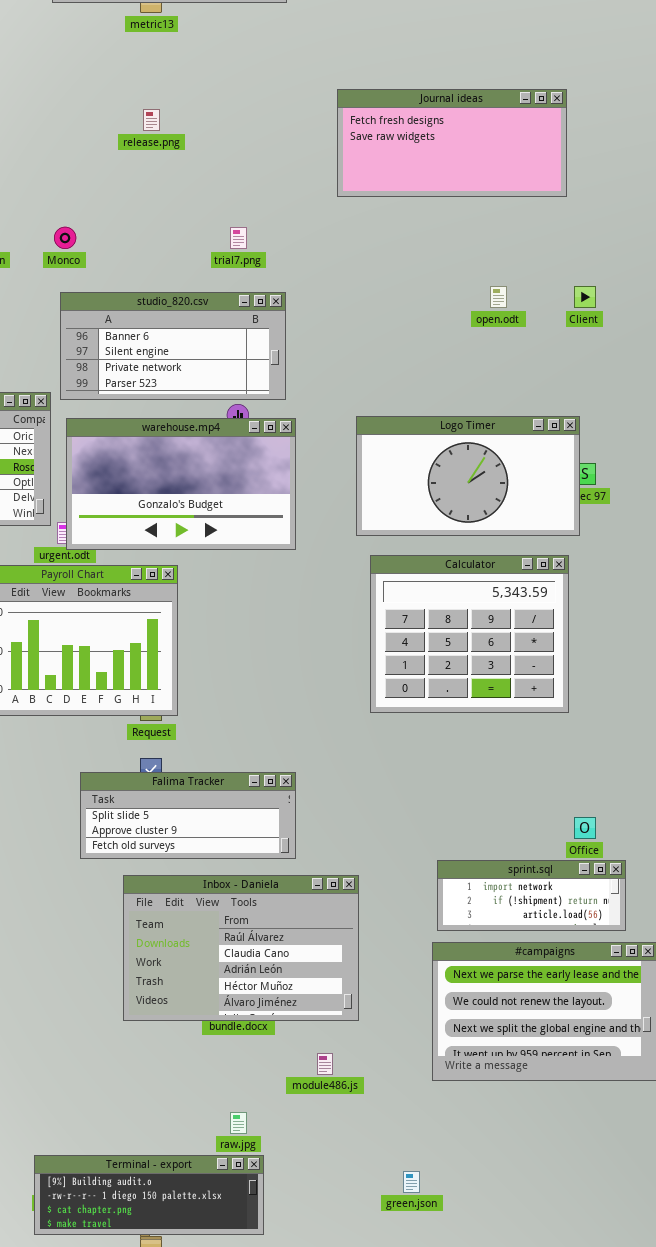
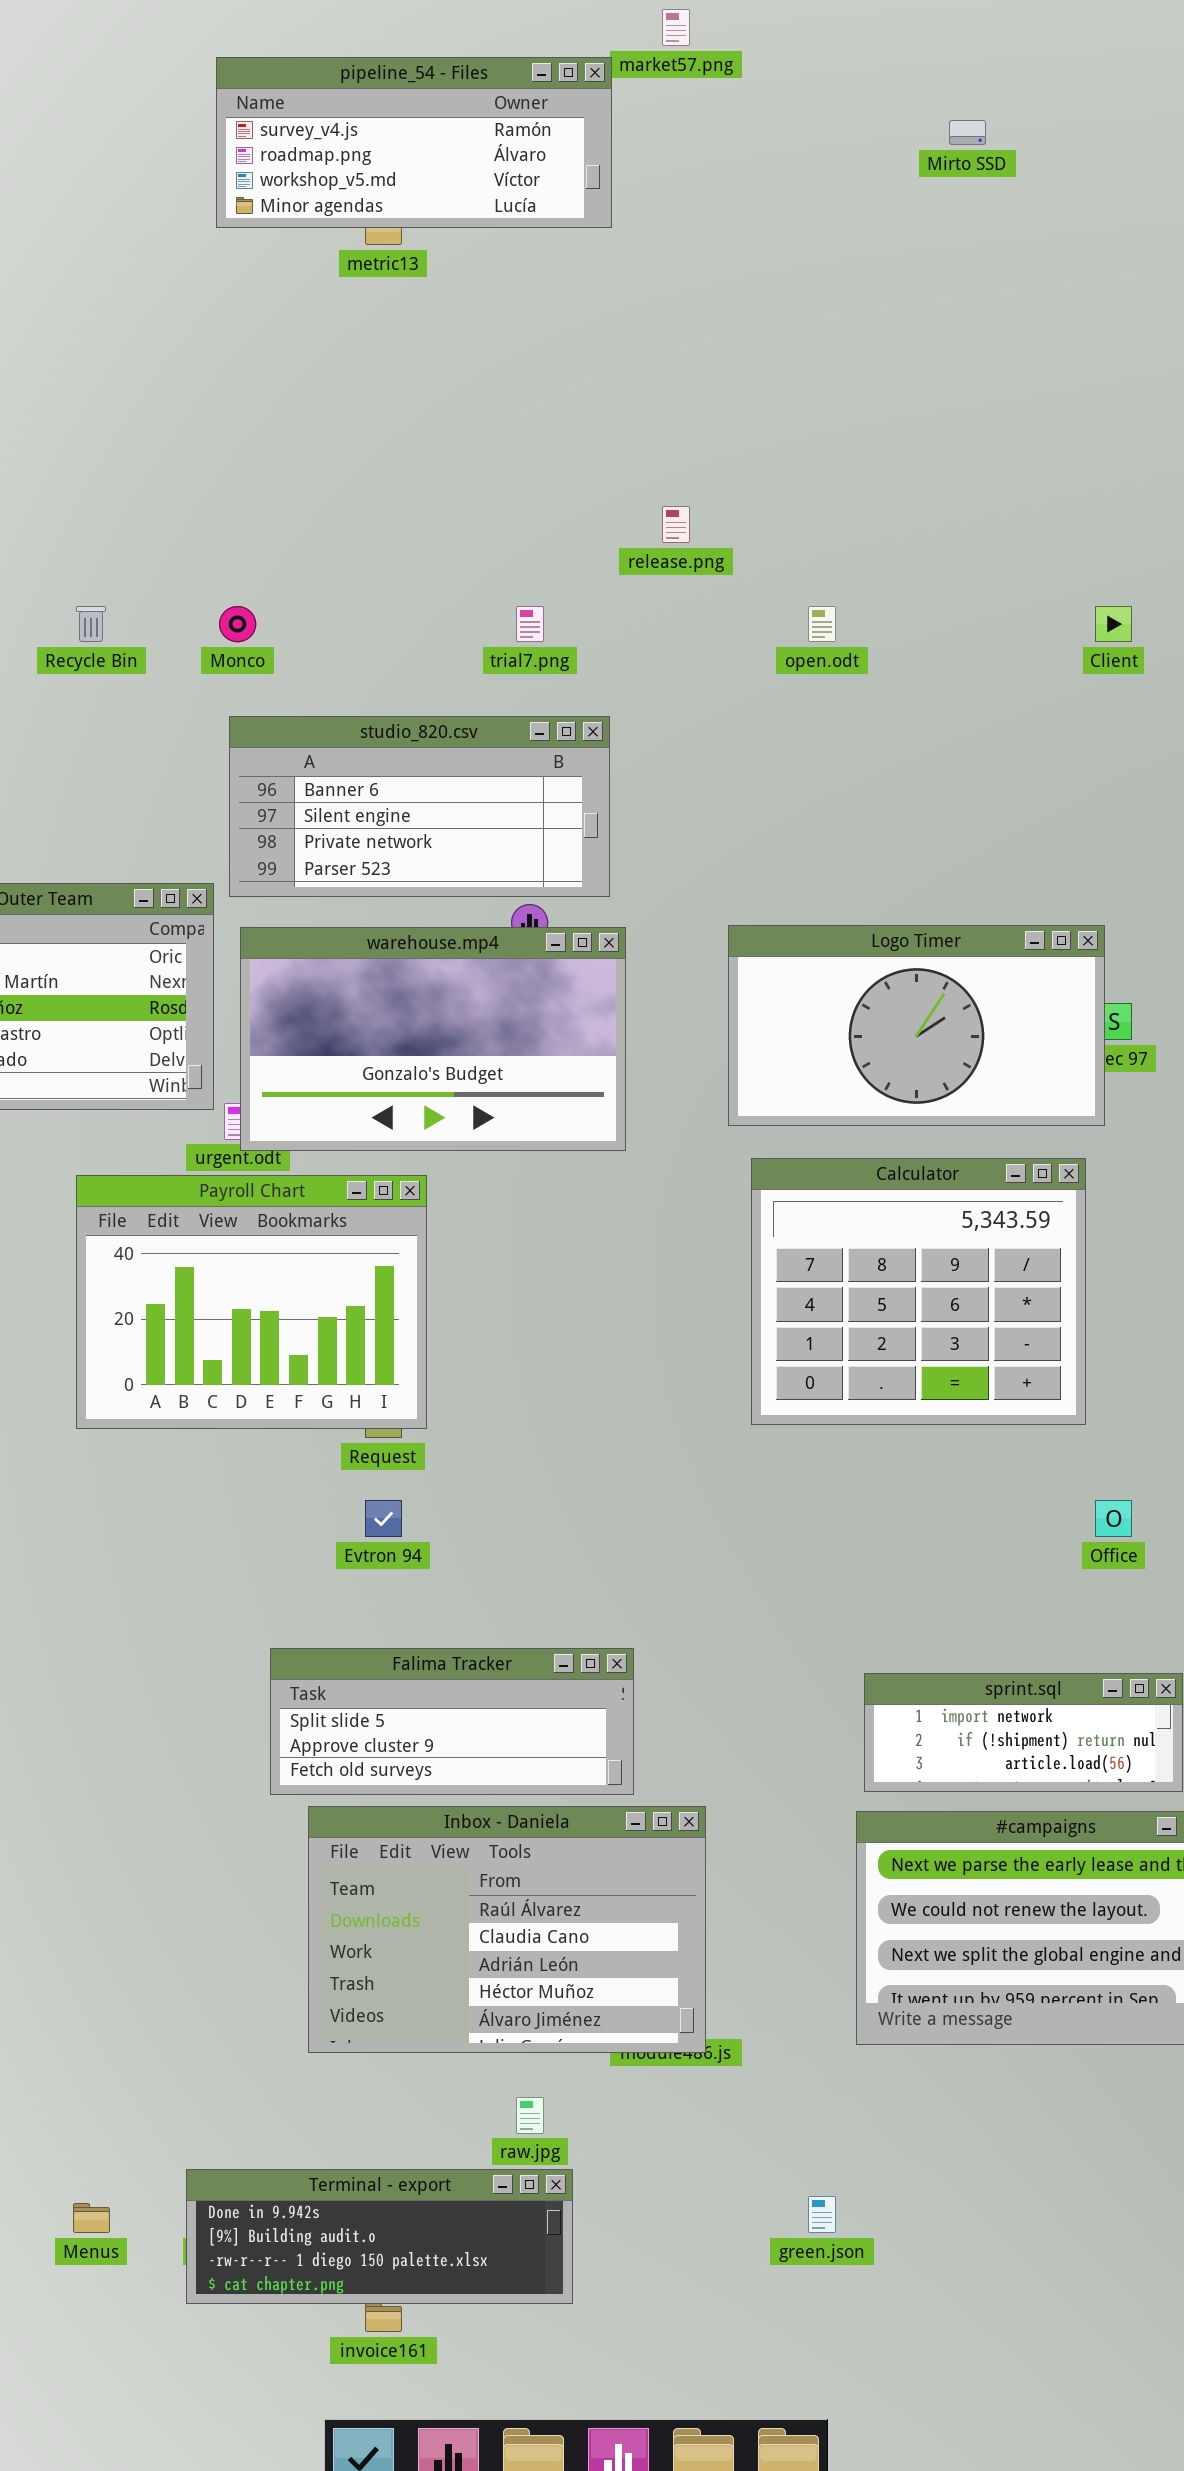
Journal ideas: [337,89,567,197] -> none, closed
release.png: [143,109,160,131] -> [662,506,690,543], moved
open.odt: [490,286,507,308] -> [808,606,836,642], moved
Client: [574,286,596,308] -> [1095,606,1132,642], moved
Falima Tracker: [80,772,296,859] -> [270,1648,634,1795], moved
Office: [574,817,596,839] -> [1095,1500,1132,1537], moved
Inbox - Daniela: [123,875,359,1021] -> [308,1806,706,2053], moved
Terminal - export: [34,1155,264,1235] -> [186,2169,573,2304], scrolled up 1 row

